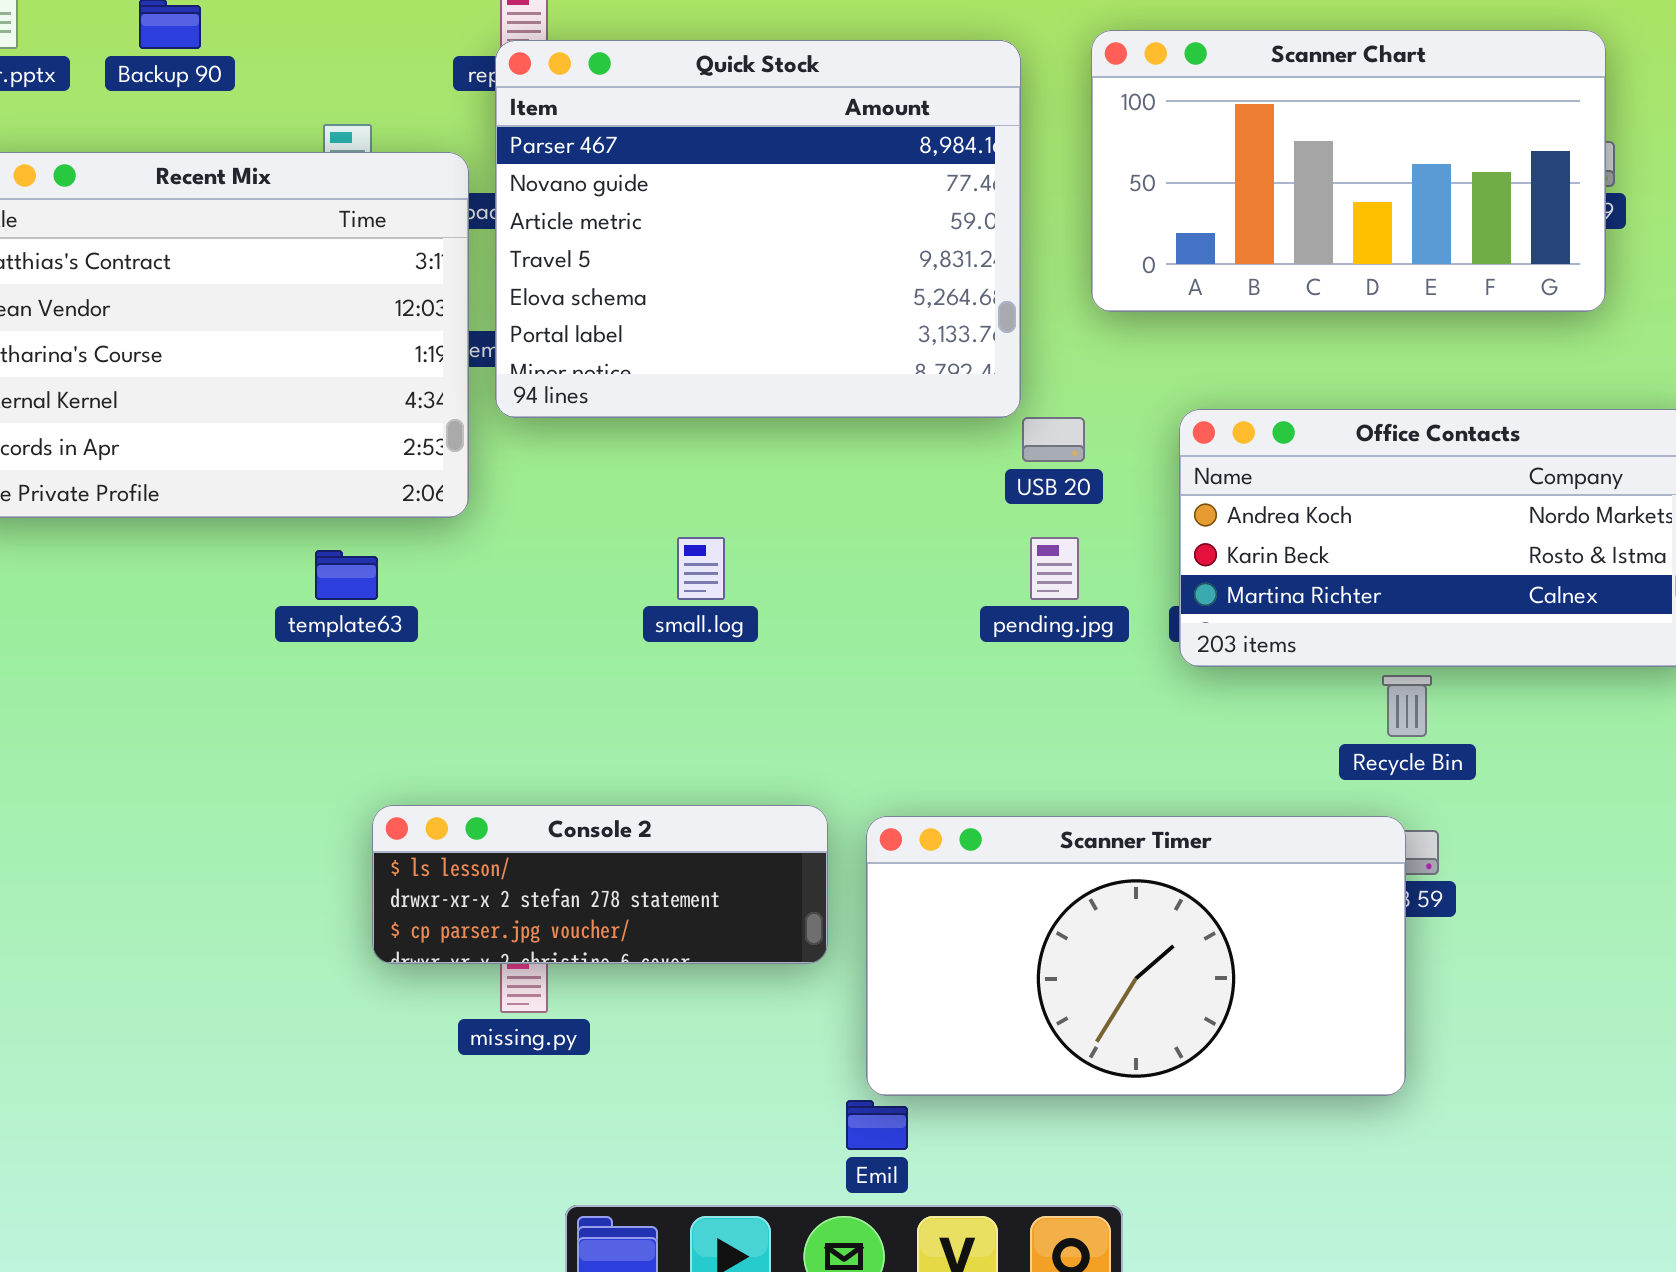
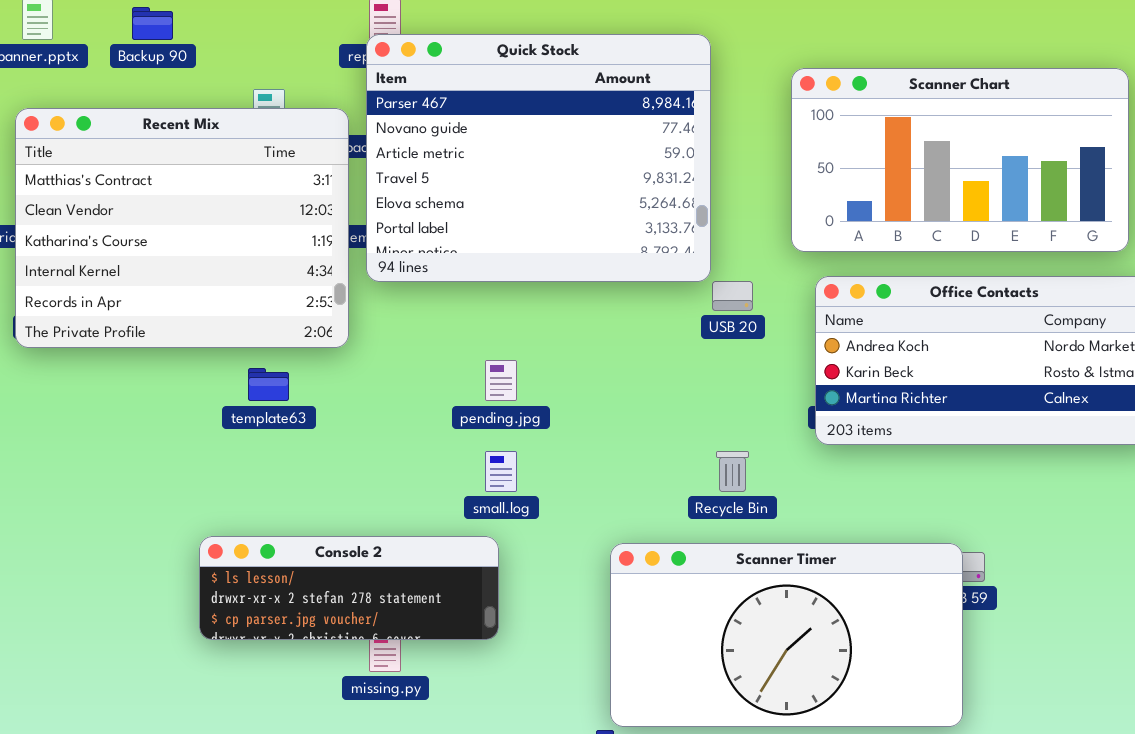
Scanner Chart: [1091,30,1606,312] -> [791,68,1129,252], moved
small.log: [677,537,725,600] -> [485,451,517,492], moved
pending.jpg: [1030,537,1079,600] -> [485,360,517,401], moved
Recycle Bin: [1382,675,1432,737] -> [716,451,749,492], moved
Console 2: [372,805,828,964] -> [199,536,499,640], moved

